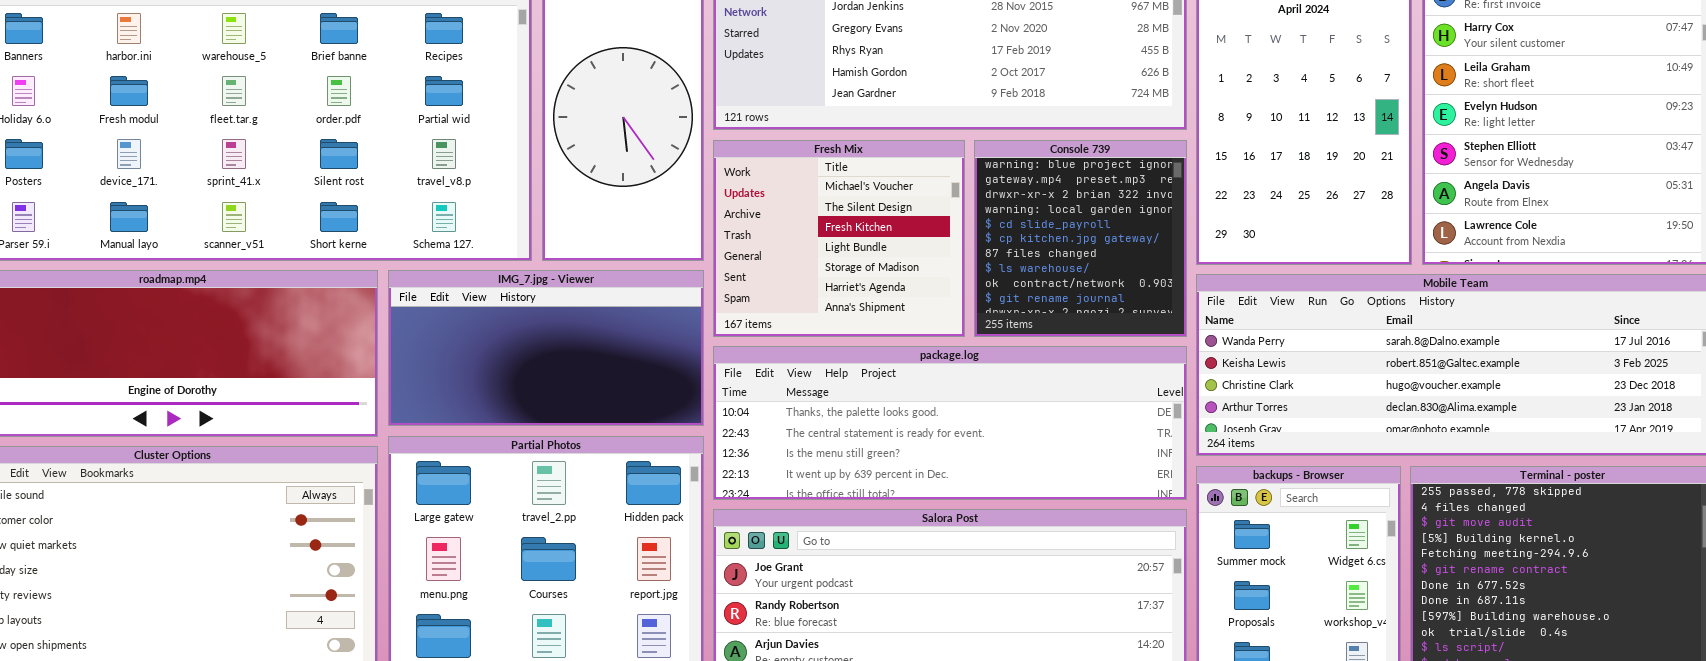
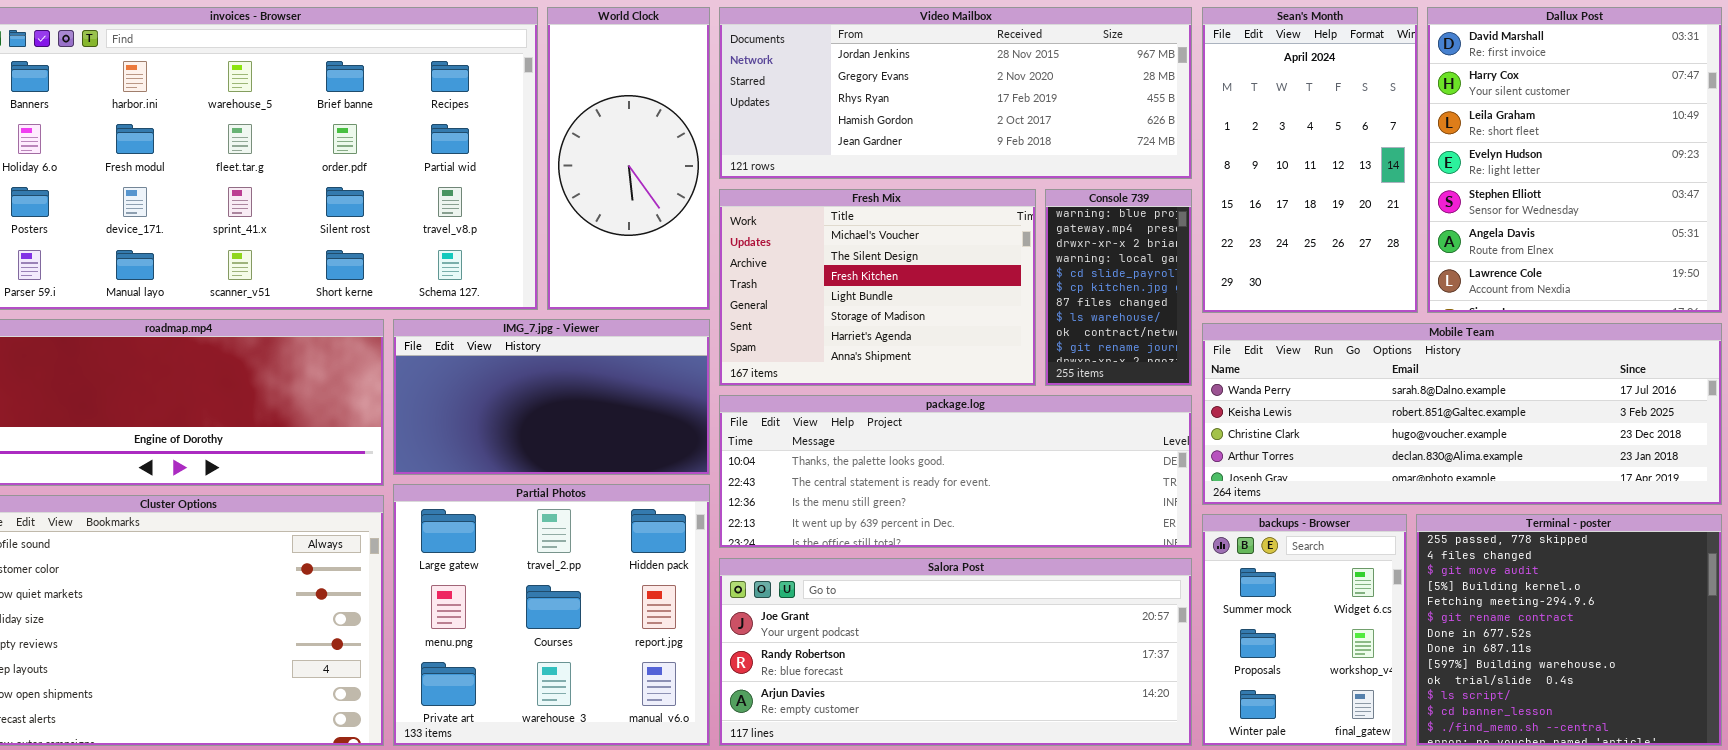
Fresh Mix: [713,140,965,337] -> [719,189,1036,386], resized
Console 739: [974,140,1187,337] -> [1045,189,1192,386], resized

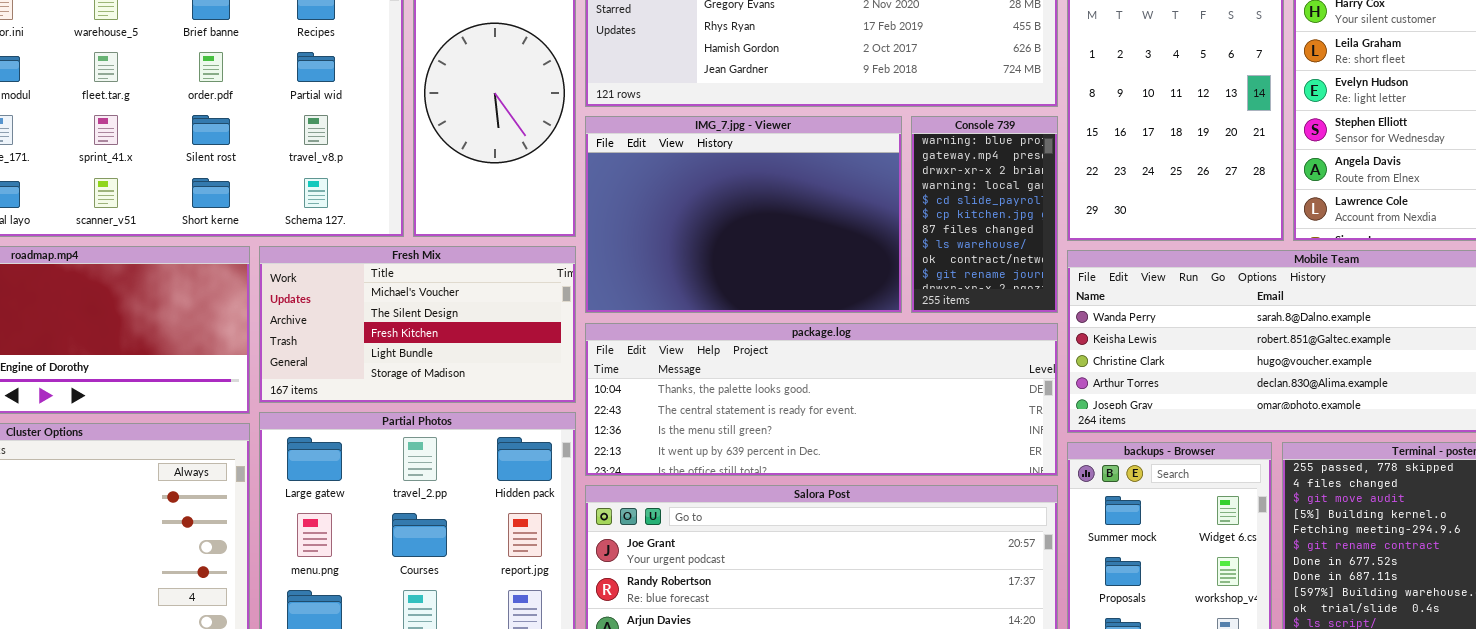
Fresh Mix: [719,189,1036,386] -> [259,246,576,403], moved, resized
IMG_7.jpg - Viewer: [393,319,710,475] -> [585,116,902,313], moved, resized

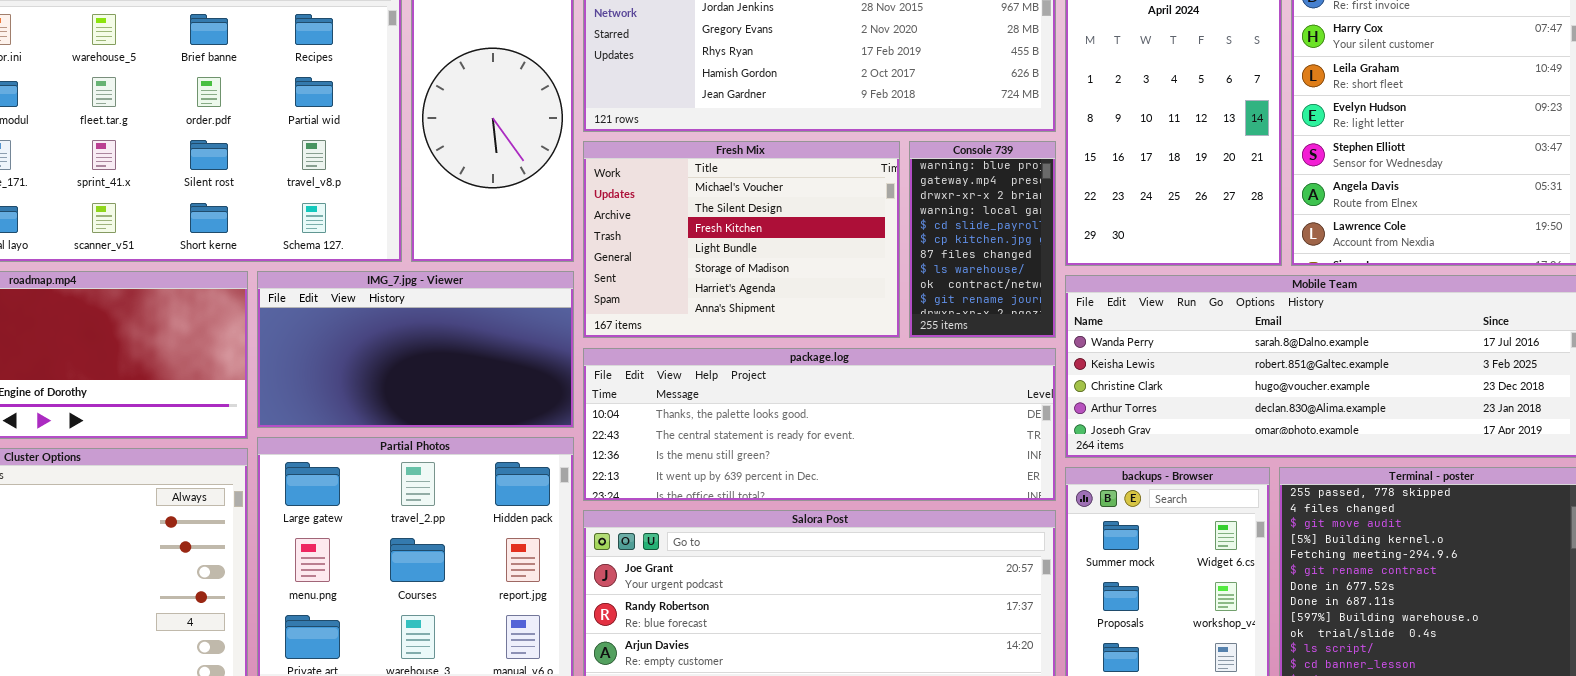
IMG_7.jpg - Viewer: [585,116,902,313] -> [257,271,574,428], moved, resized
Fresh Mix: [259,246,576,403] -> [583,141,900,338], moved, resized

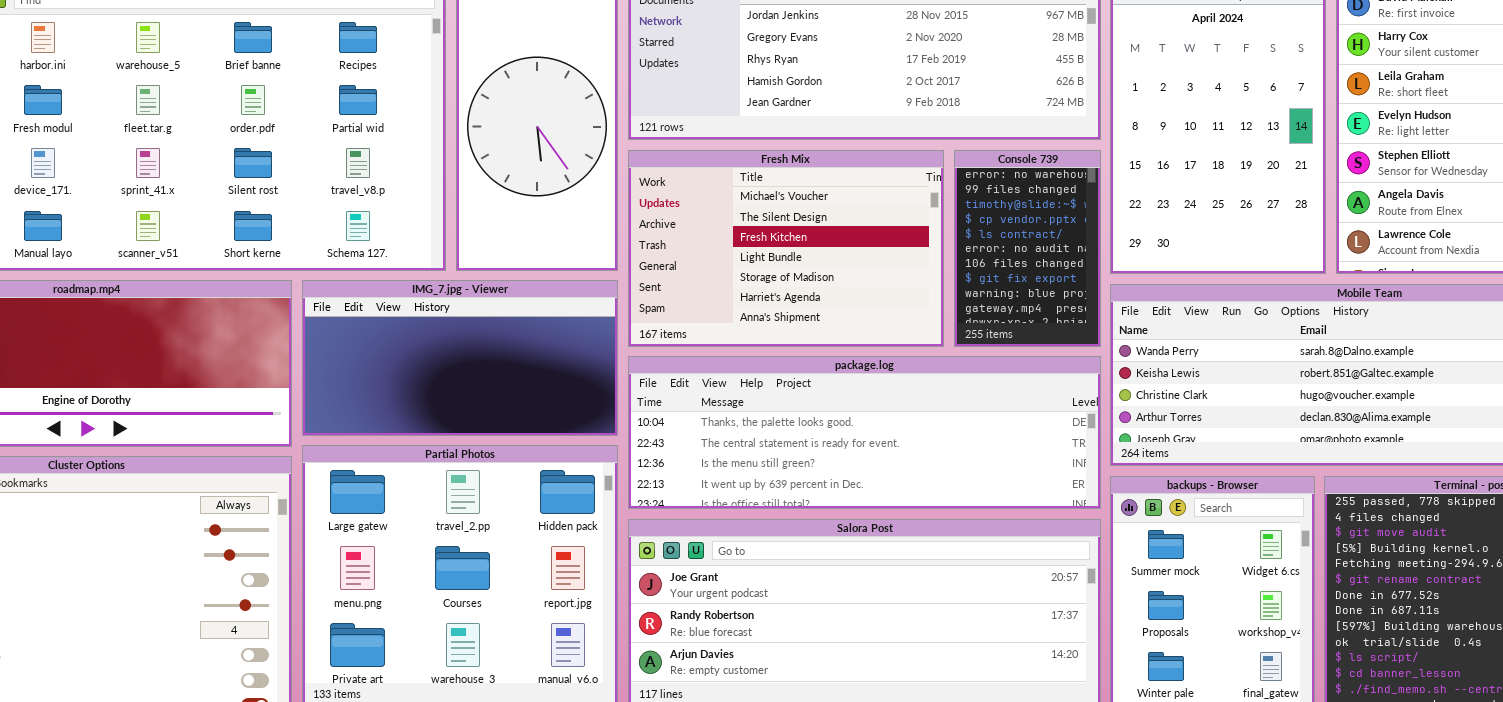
Console 739: [909,141,1056,338] -> [954,150,1101,347], scrolled up 8 rows

